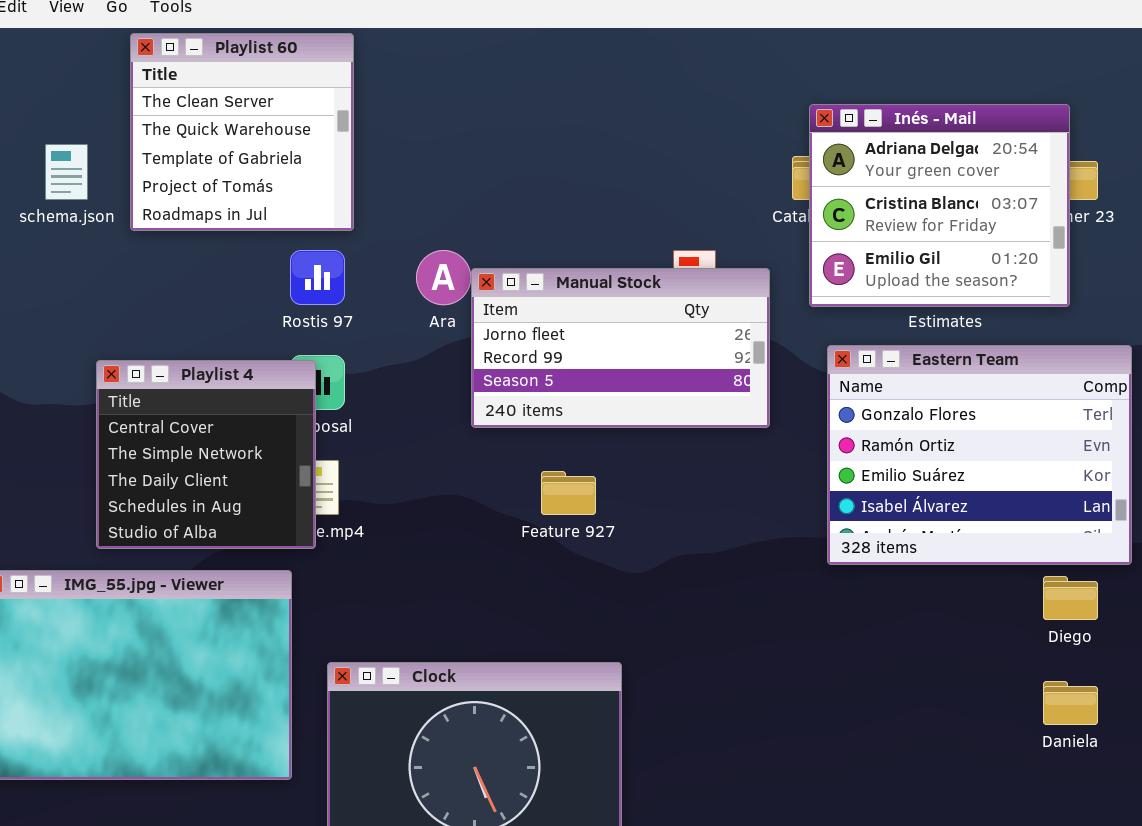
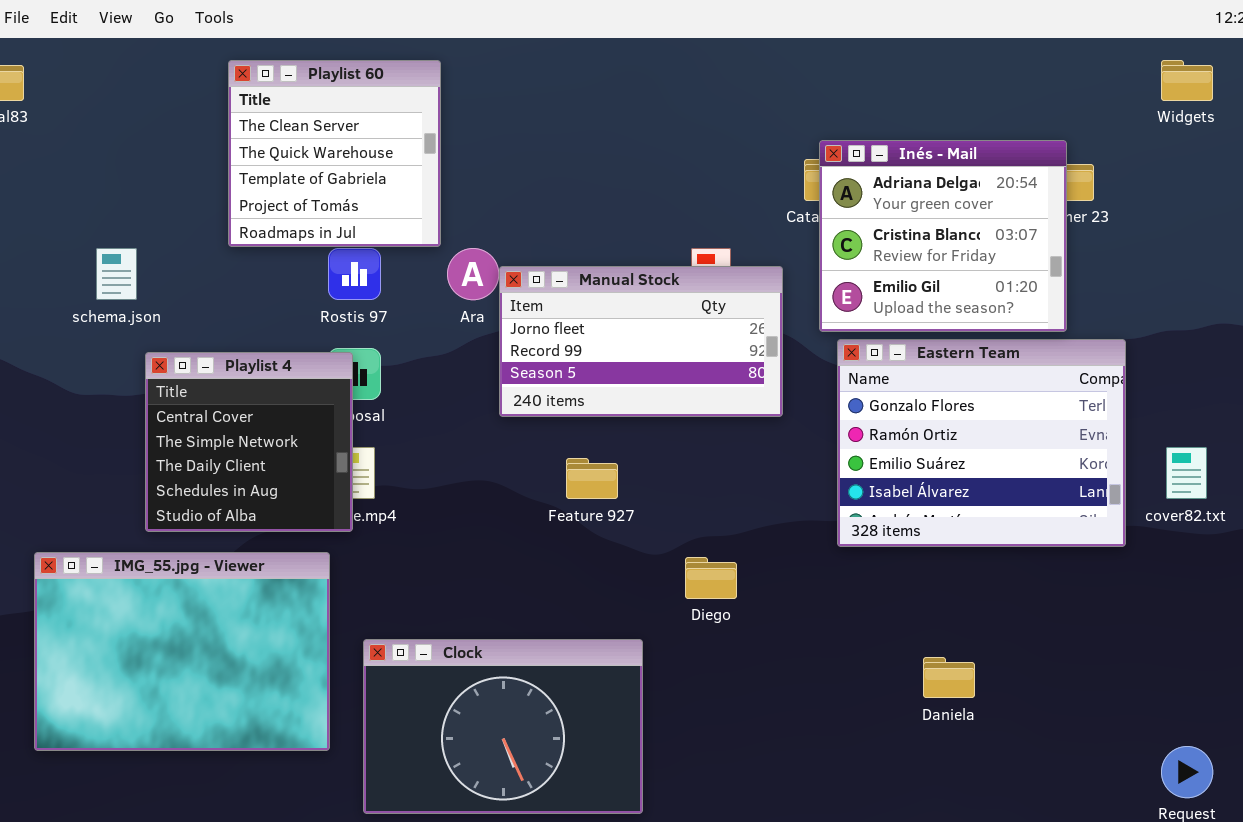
Playlist 60: [130,33,354,231] -> [228,60,441,247], moved
Inés - Mail: [809,104,1070,307] -> [819,140,1067,332], moved
schema.json: [45,144,88,200] -> [96,248,137,300], moved
Diego: [1043,576,1098,620] -> [685,557,737,599], moved
Daniela: [1043,681,1098,725] -> [923,657,975,698], moved

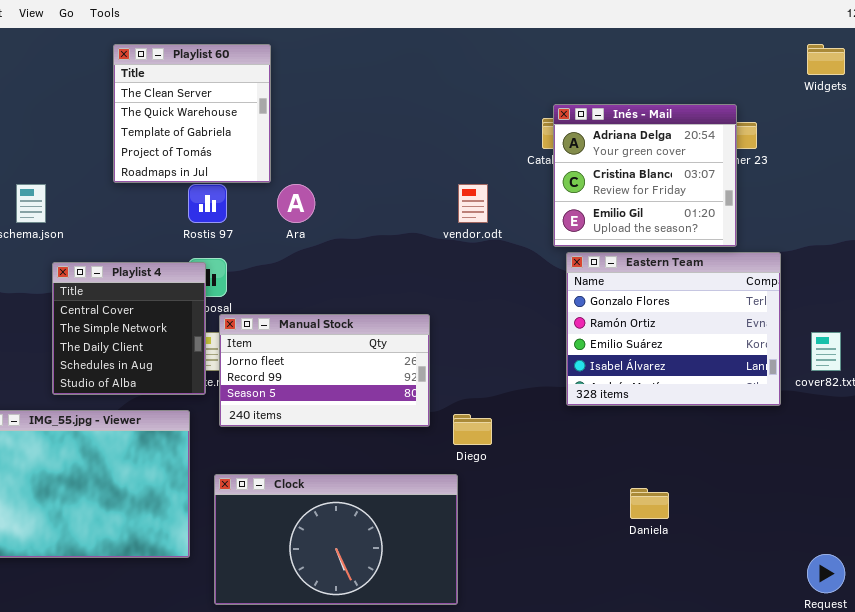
Manual Stock: [499,266,783,417] -> [219,314,430,427], moved
Clock: [363,639,643,814] -> [214,474,458,605], resized

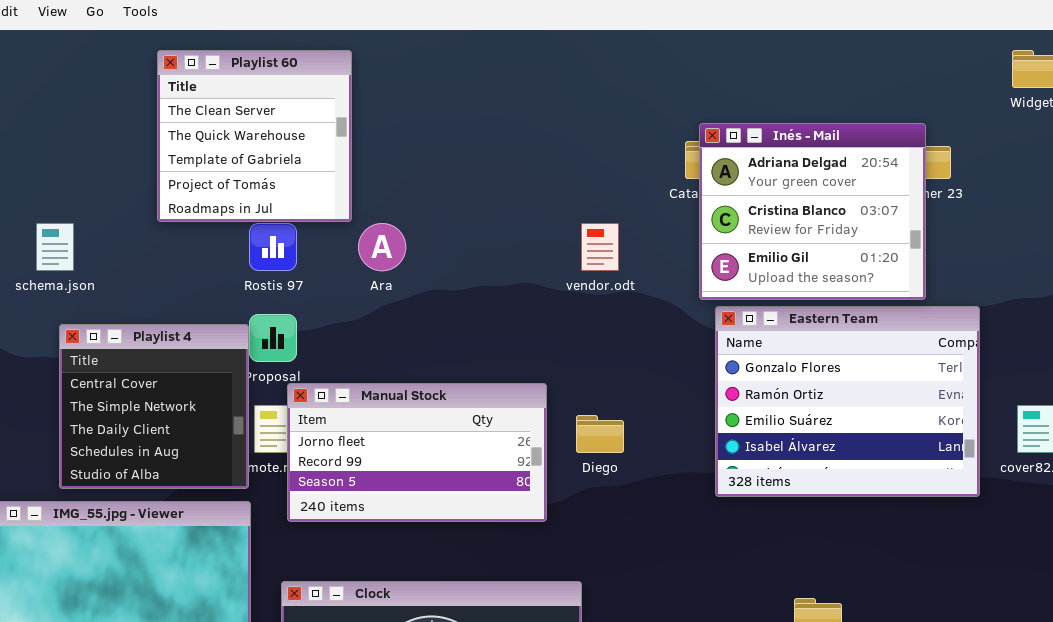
Playlist 4: [52,262,206,395] -> [59,324,249,489], moved
Diego: [453,414,492,445] -> [576,415,624,453], moved

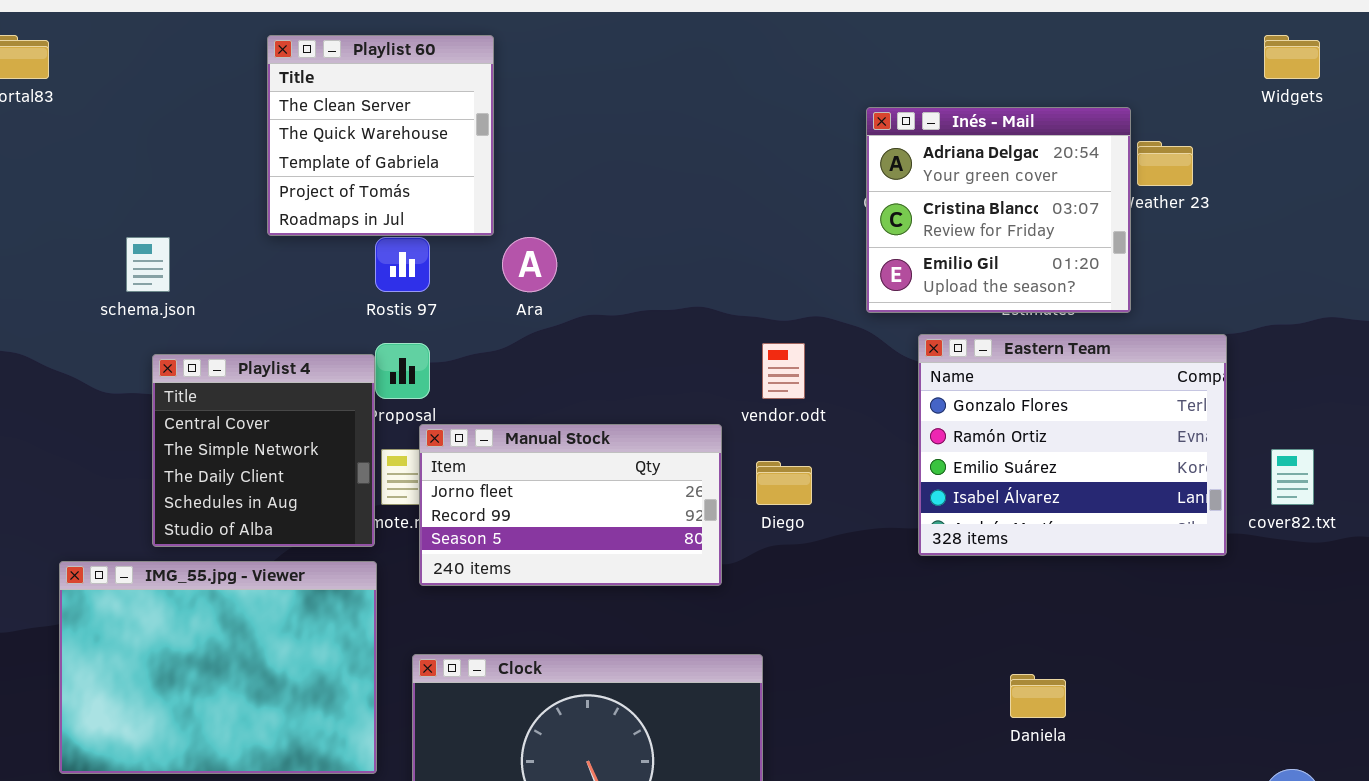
Inés - Mail: [699,123,926,300] -> [866,107,1131,313], moved
vendor.odt: [581,223,619,271] -> [762,343,805,399], moved

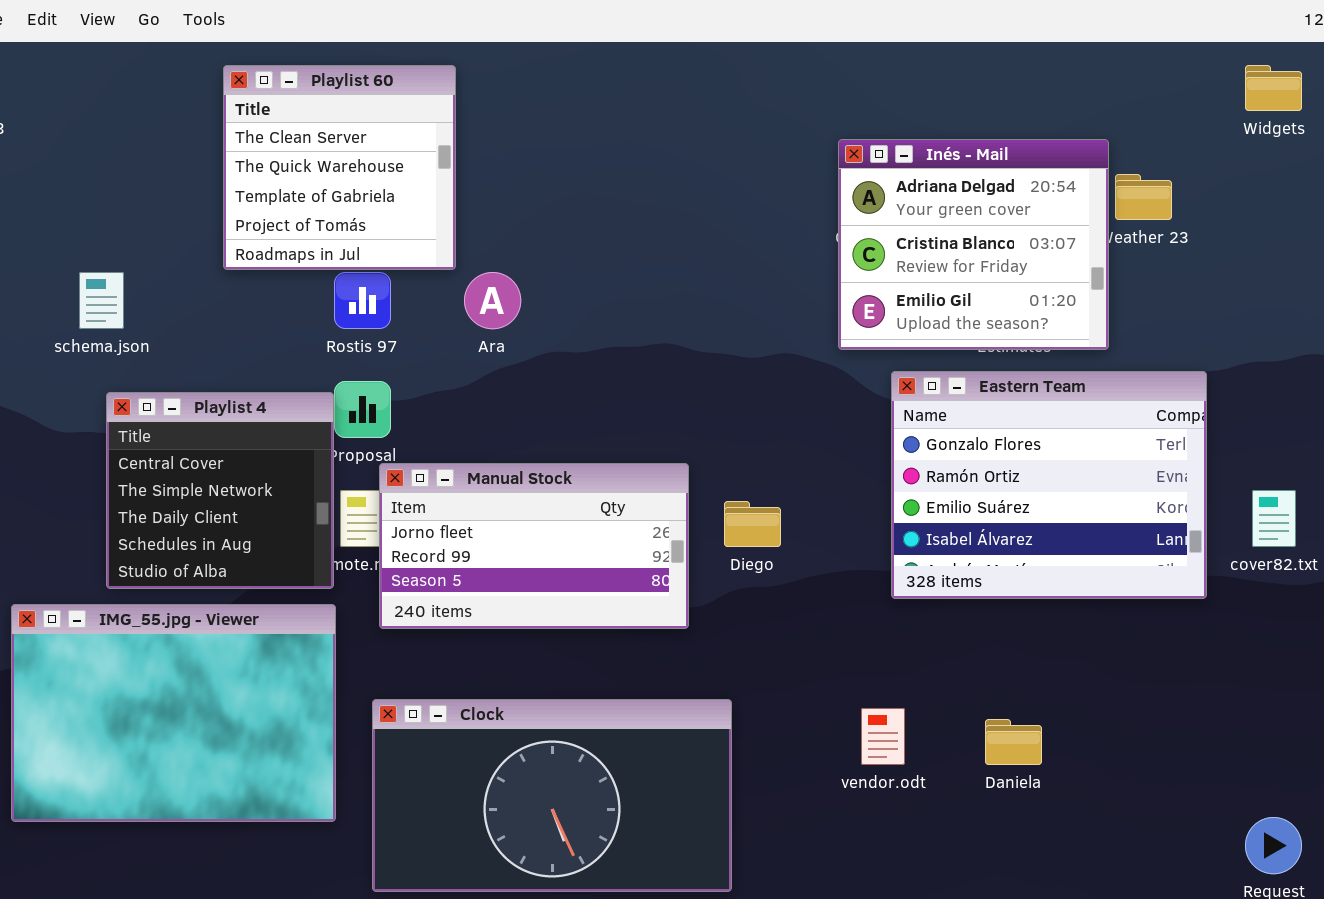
vendor.odt: [762,343,805,399] -> [861,708,905,765], moved

